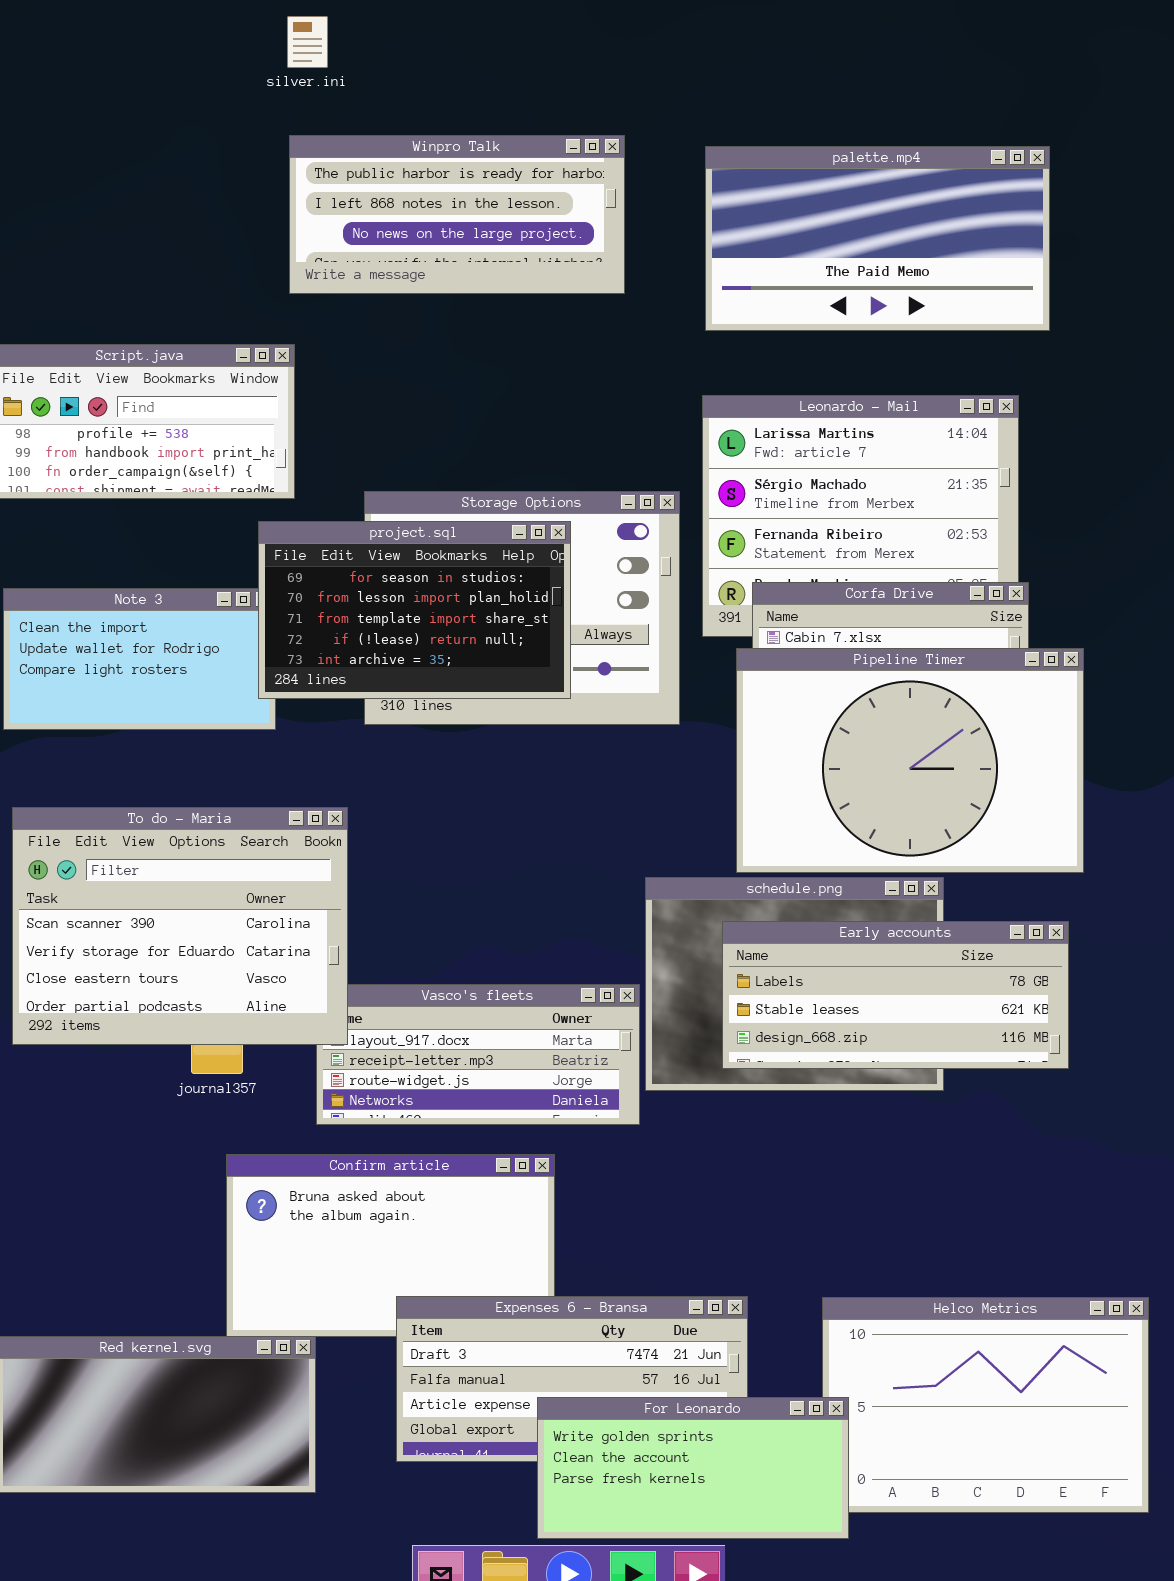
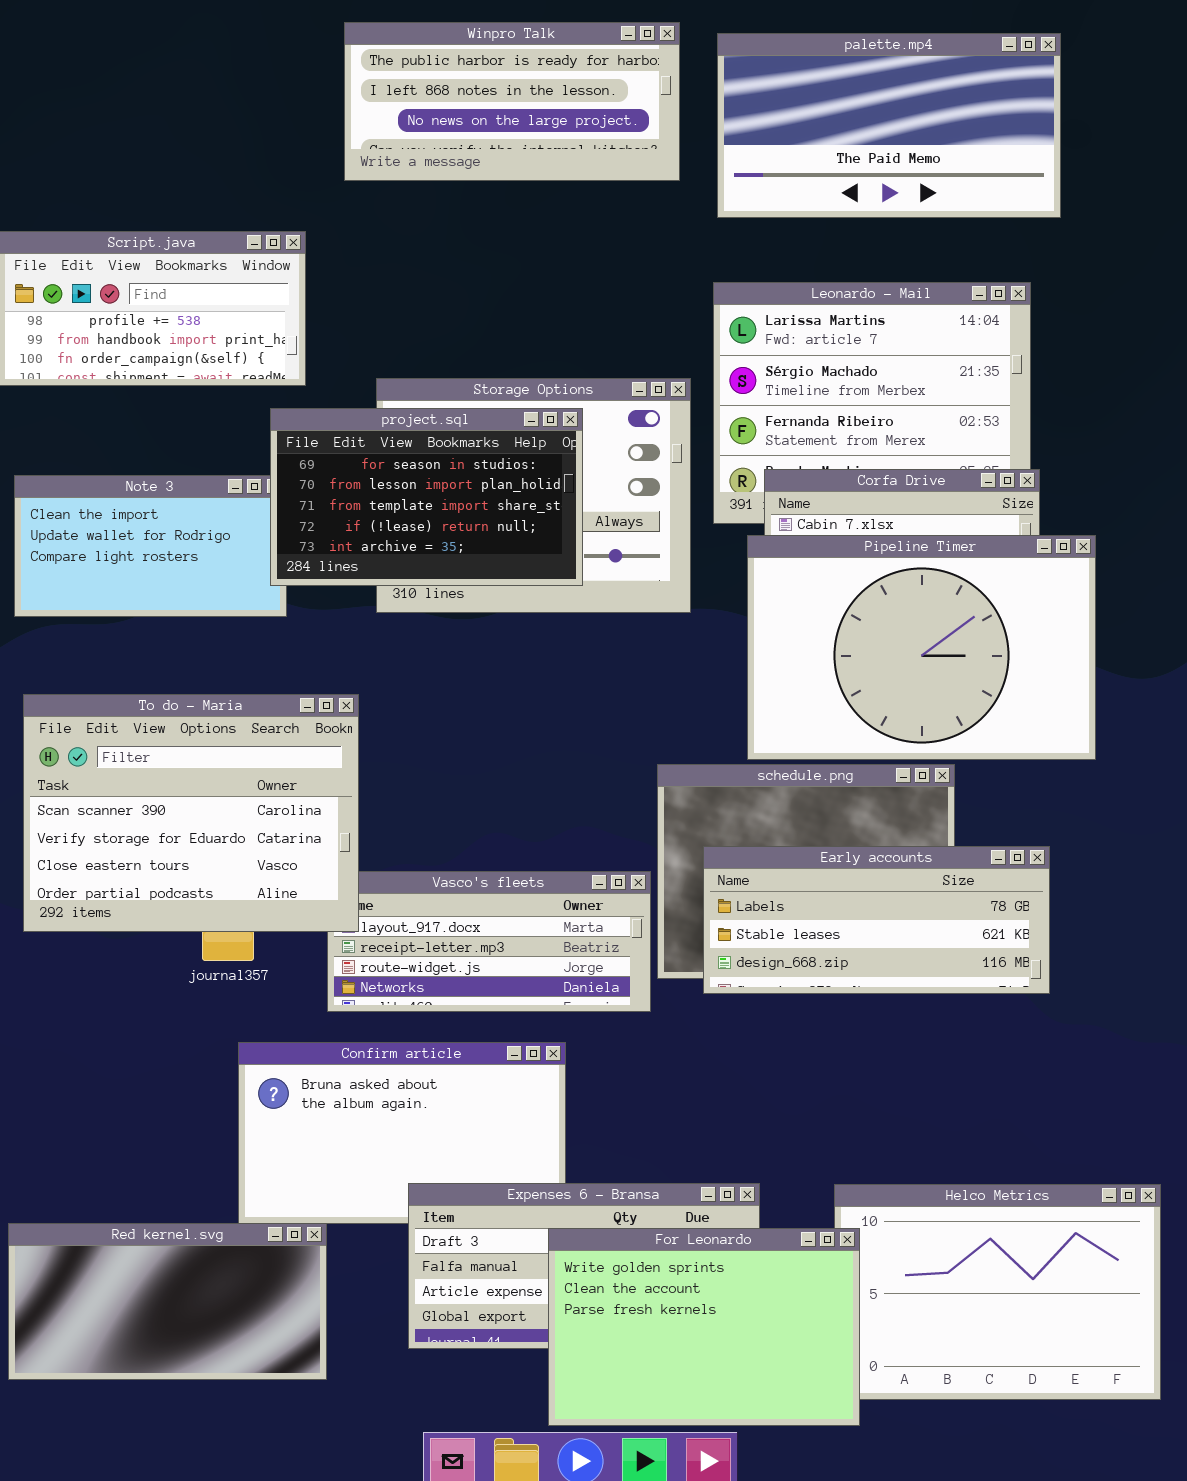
Winpro Talk: [289,135,625,294] -> [344,22,680,181], moved
Early accounts: [722,921,1069,1069] -> [703,846,1050,994], moved
For Leonardo: [537,1397,849,1539] -> [548,1228,860,1426], resized

